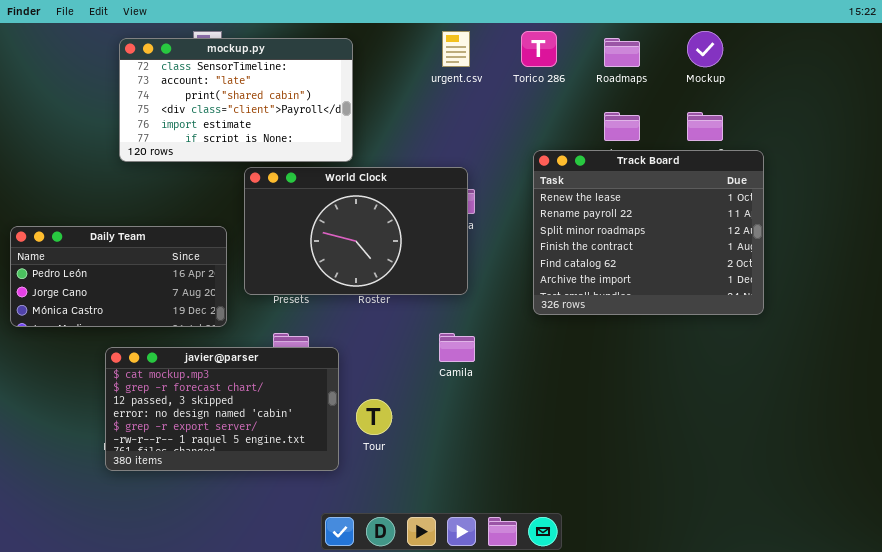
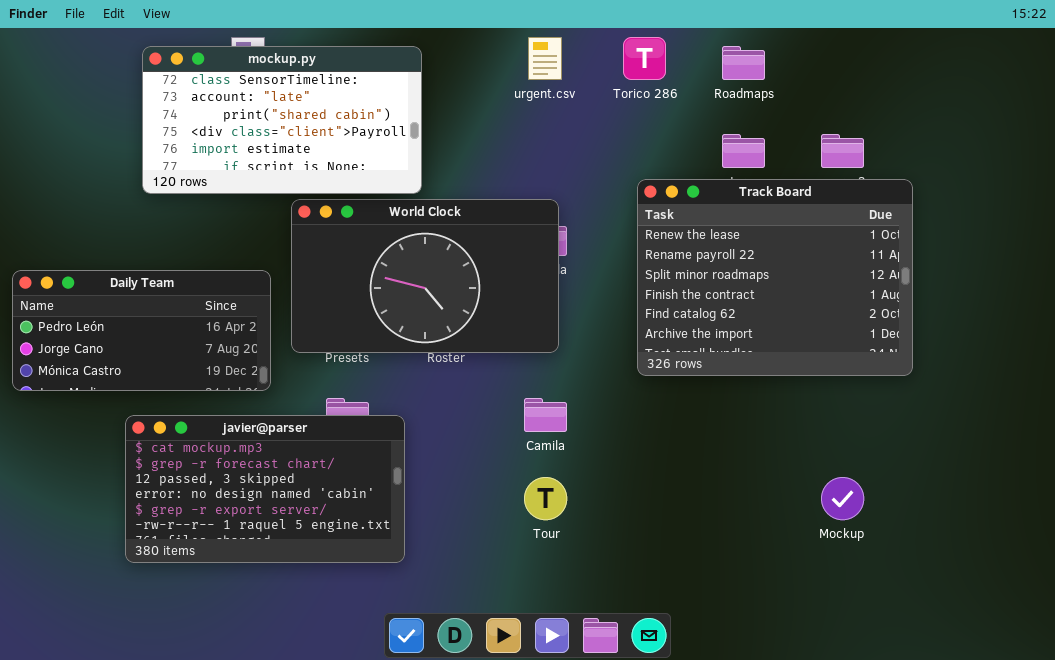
Mockup: [687,31,723,67] -> [821,477,864,520], moved
Tour: [356,399,392,435] -> [524,477,567,520], moved

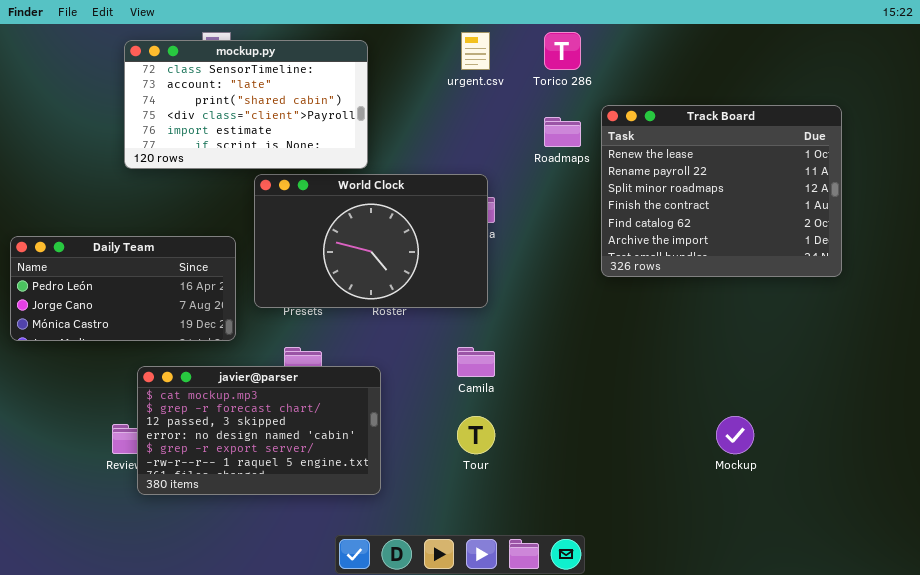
Roadmaps: [722,46,765,80] -> [544,117,581,147], moved
Track Board: [637,179,913,376] -> [601,105,842,277], moved
javier@parser: [125,415,405,563] -> [137,366,381,495], moved

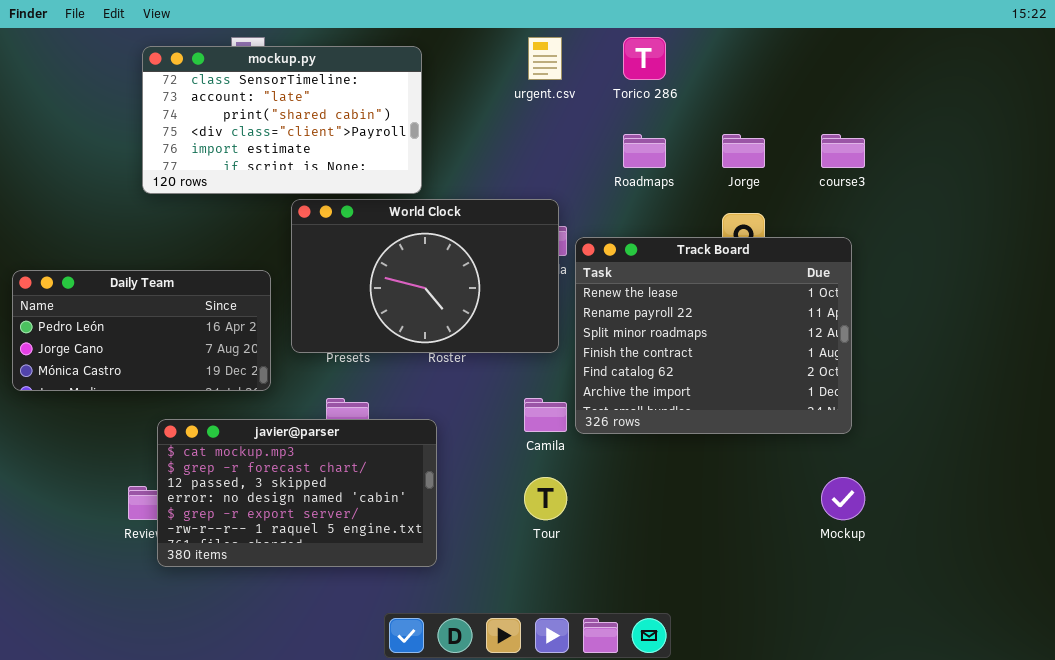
Track Board: [601,105,842,277] -> [575,237,852,434], moved

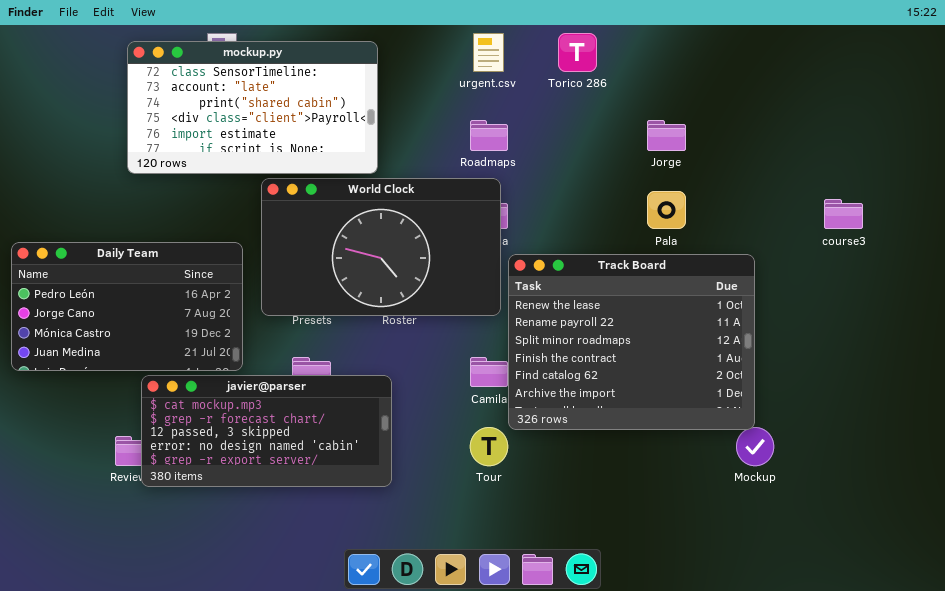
Roadmaps: [623,134,666,168] -> [470,120,508,151], moved
course3: [821,134,865,168] -> [824,199,863,229], moved
Track Board: [575,237,852,434] -> [508,254,755,430], moved
Daily Team: [12,270,271,391] -> [11,242,243,371], resized
javier@parser: [157,419,437,567] -> [141,375,392,487], resized

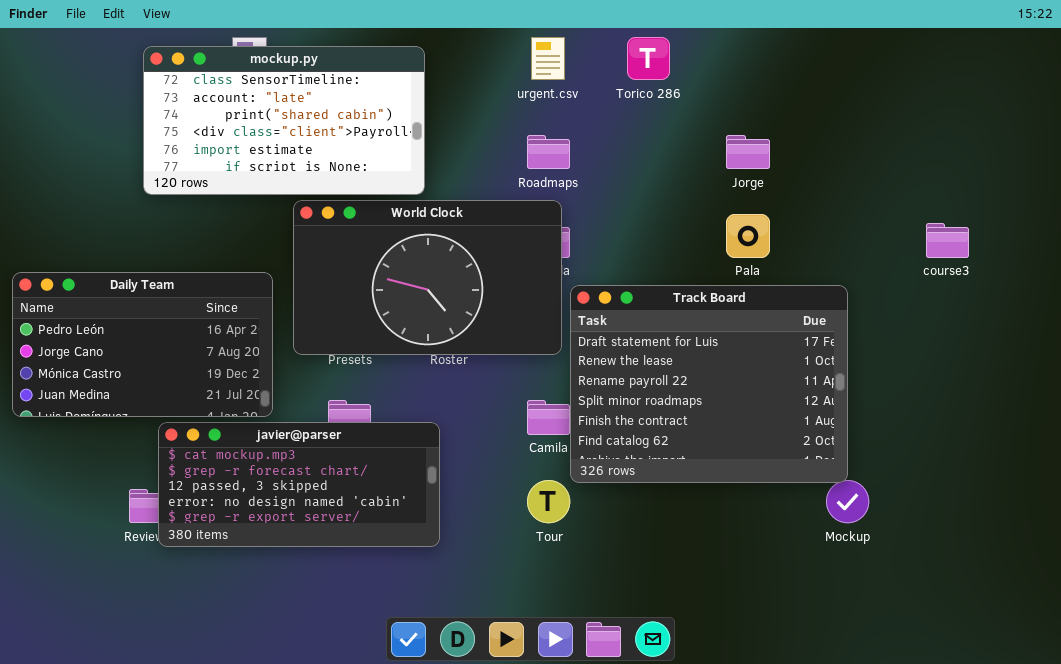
Track Board: [508,254,755,430] -> [570,285,848,483], scrolled up 1 row

